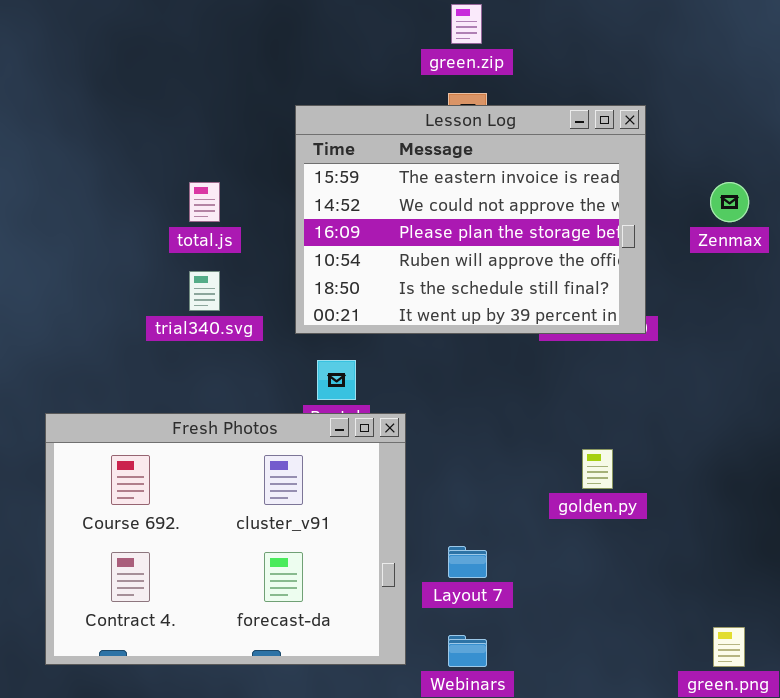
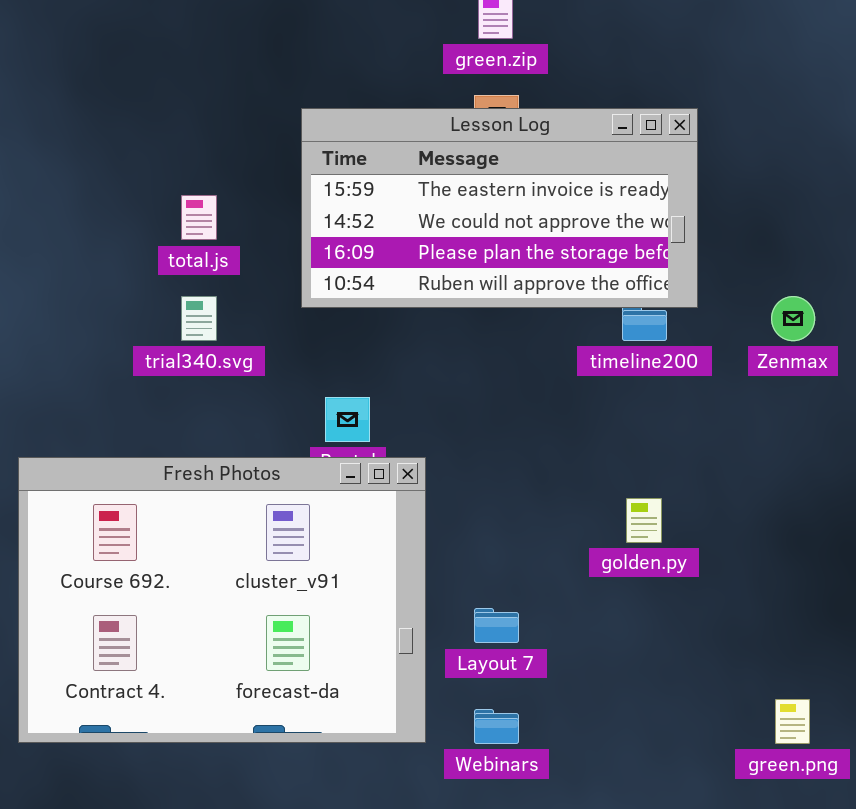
Lesson Log: [295,105,646,334] -> [301,108,698,308], resized
Zenmax: [710,182,749,222] -> [771,296,815,341], moved

